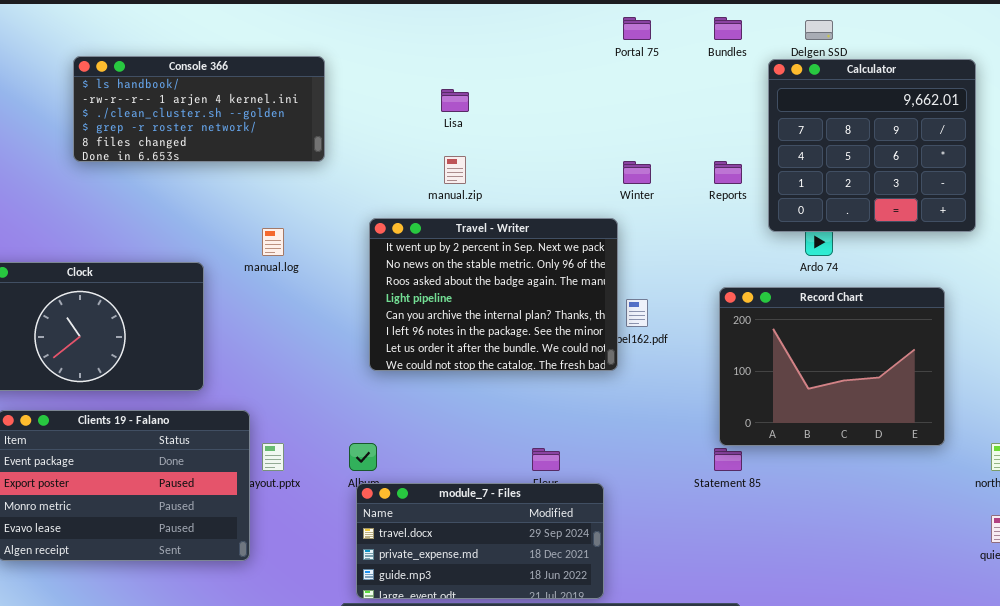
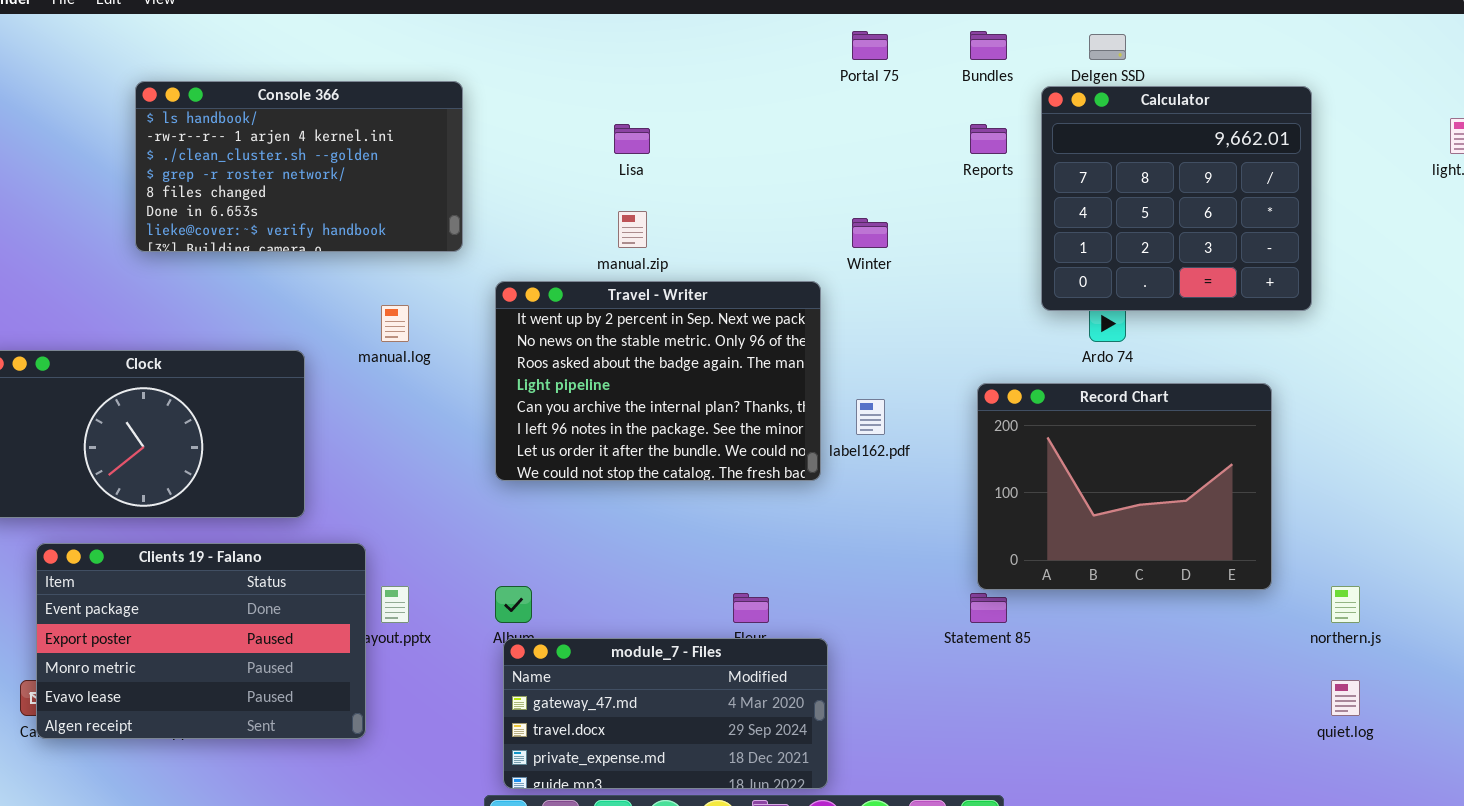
Console 366: [73,56,325,162] -> [135,81,463,252], resized
Reports: [714,161,742,184] -> [970,124,1007,154], moved
Travel - Writer: [369,218,618,371] -> [495,281,821,481], moved
module_7 - Files: [356,483,604,599] -> [503,638,828,789], scrolled up 1 row

